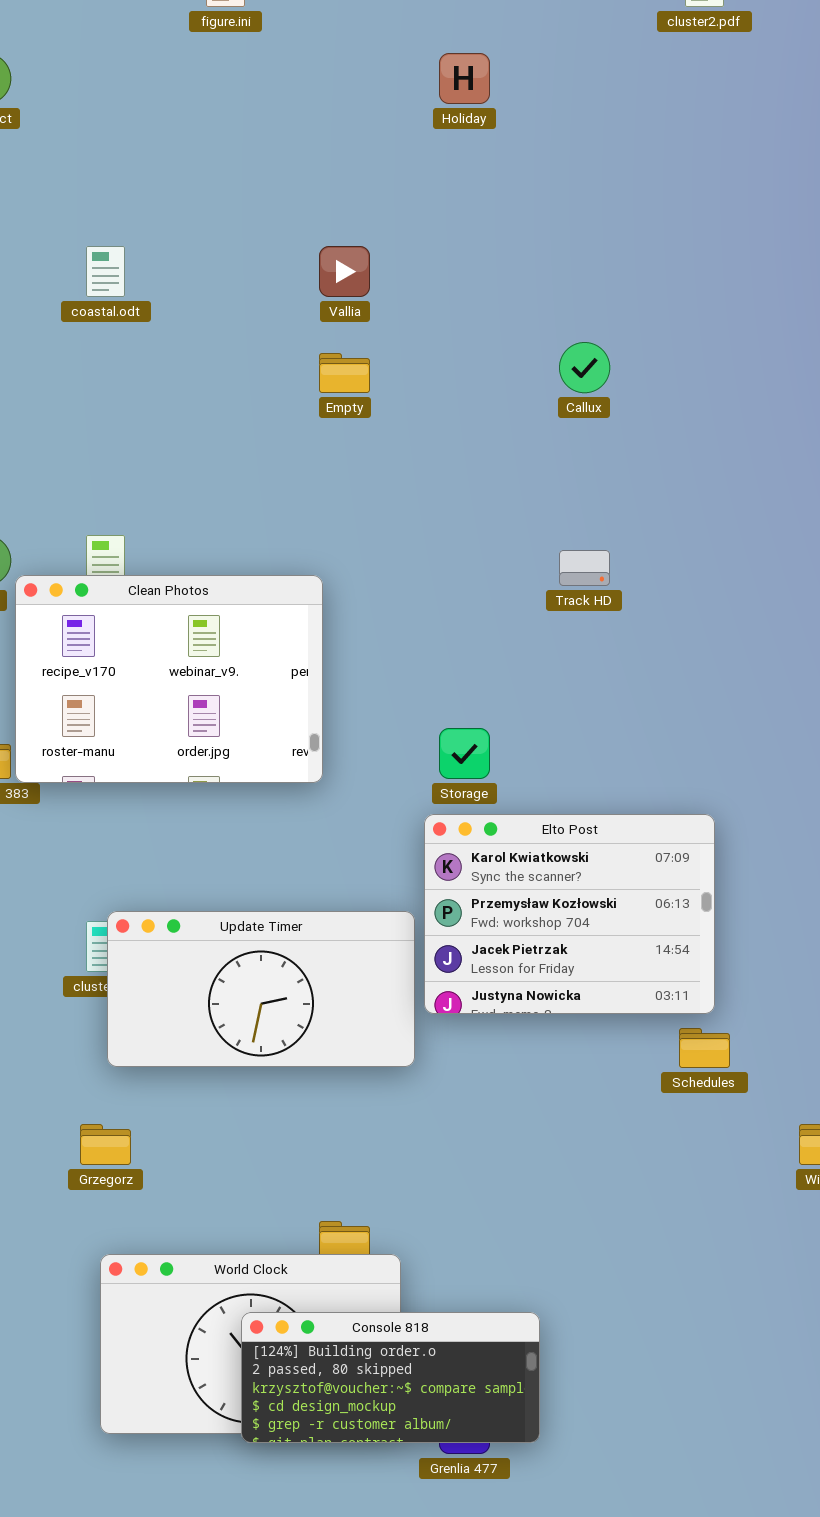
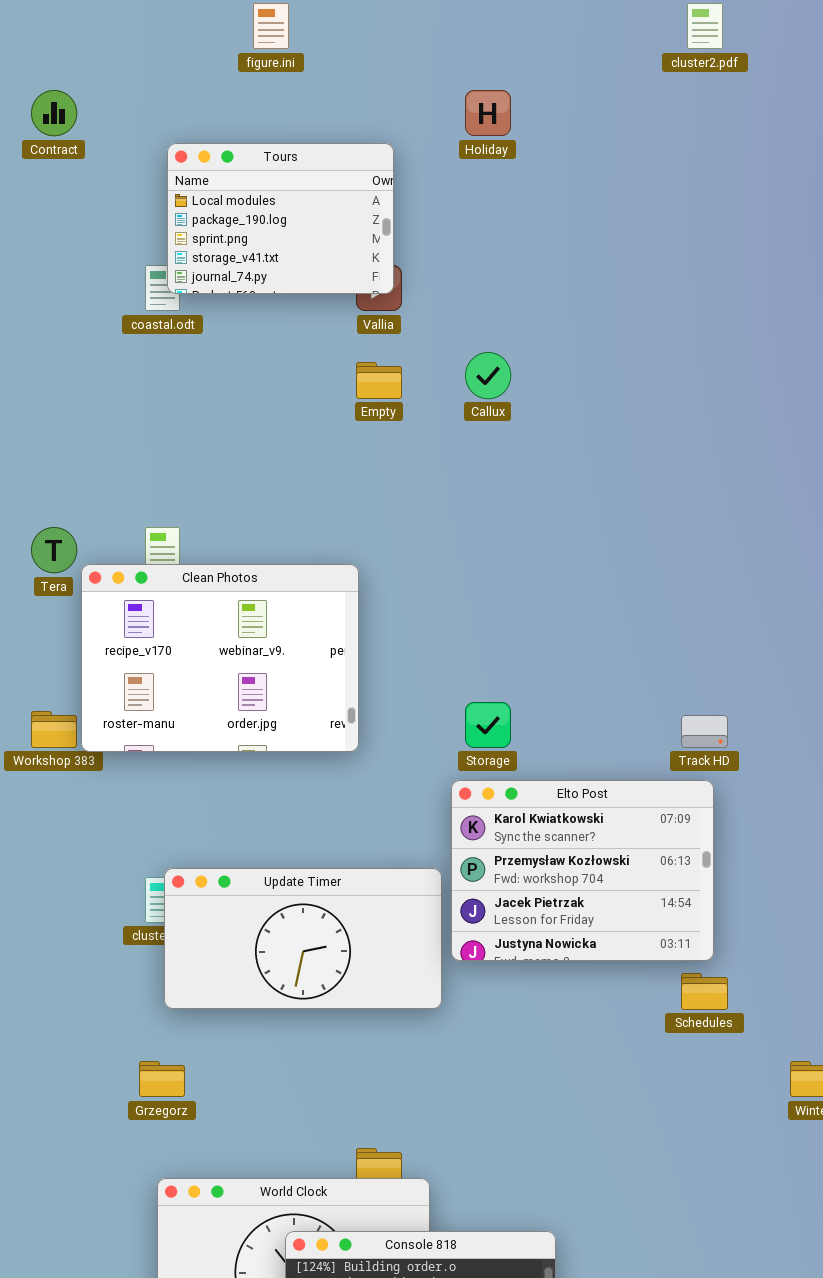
Tours: none -> [167,143,394,294], opened
Callux: [559,342,610,393] -> [465,352,511,399], moved
Track HD: [559,550,610,586] -> [681,715,728,748], moved

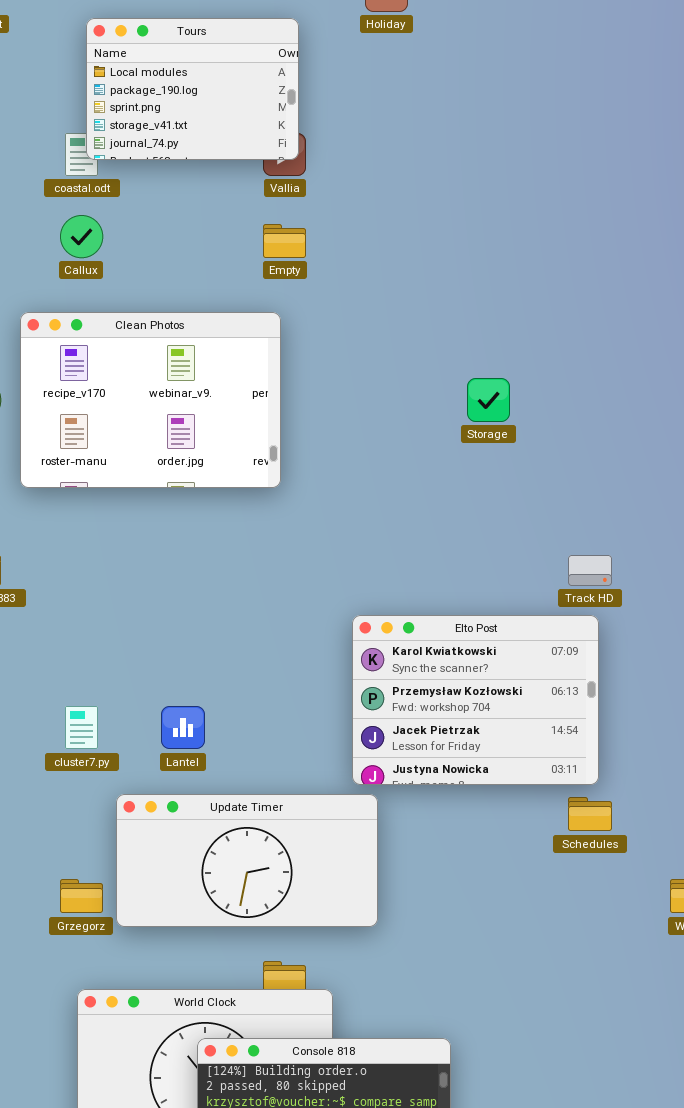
Callux: [465,352,511,399] -> [60,215,103,258], moved
Clean Photos: [81,564,359,752] -> [20,312,281,488], moved
Storage: [465,702,511,748] -> [467,378,510,422], moved
Update Timer: [164,868,442,1009] -> [116,794,378,927], moved

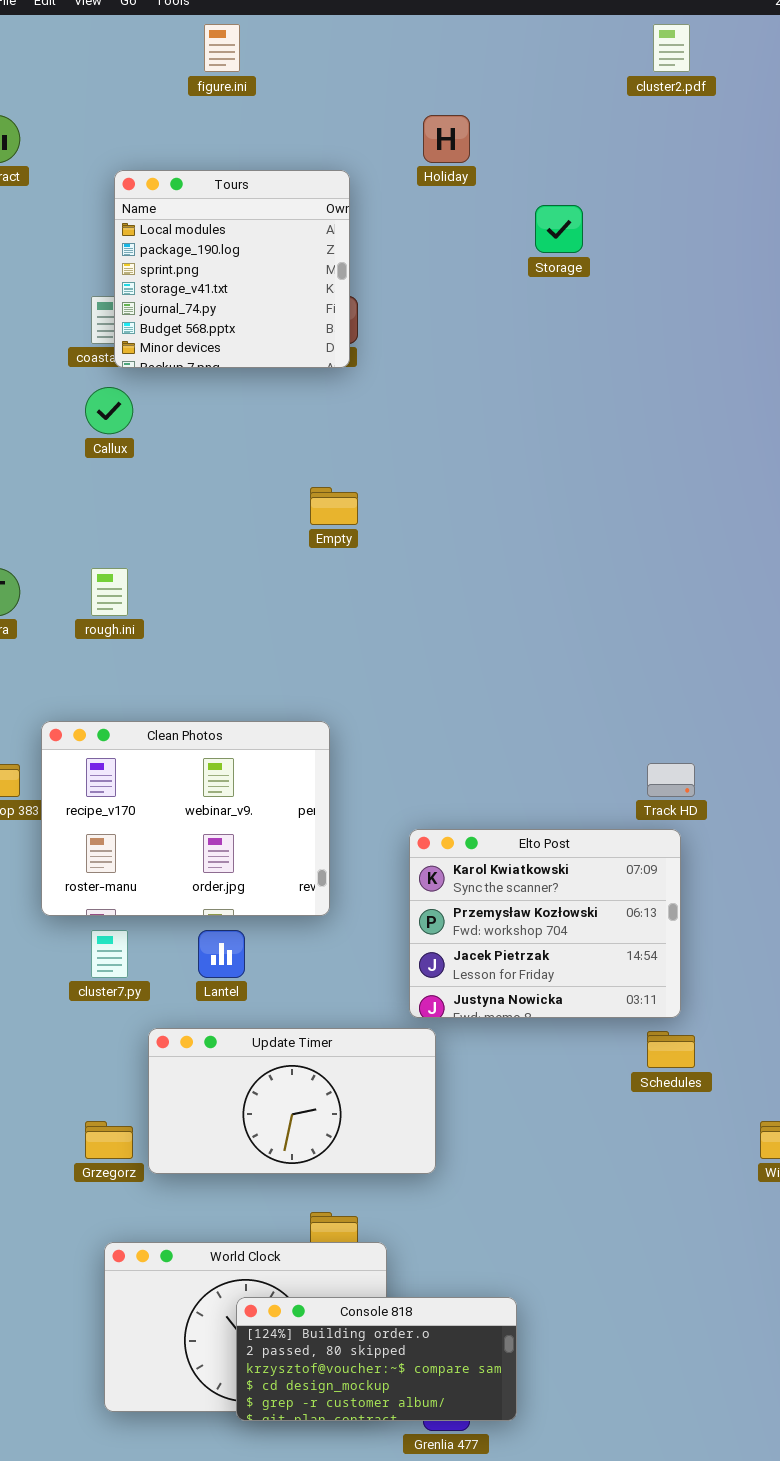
Tours: [86,18,299,160] -> [114,170,350,368], resized
Empty: [263,224,306,258] -> [310,487,358,525], moved
Clean Photos: [20,312,281,488] -> [41,721,330,916], moved
Storage: [467,378,510,422] -> [535,205,583,253], moved

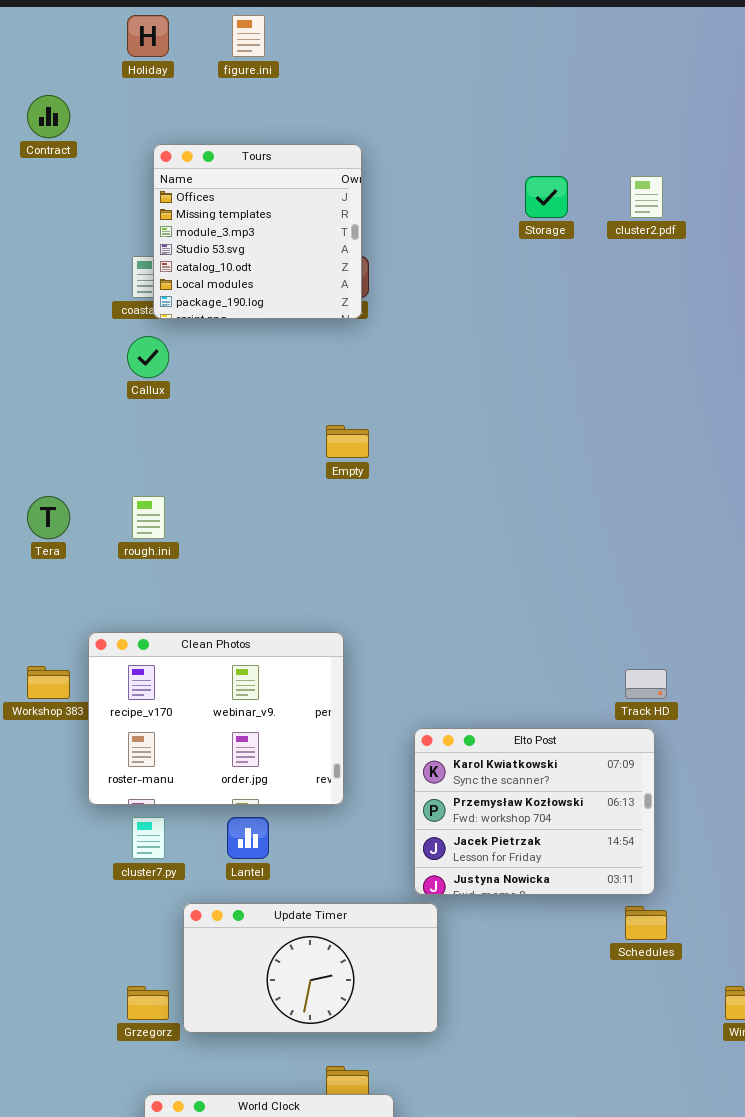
cluster2.pdf: [653,24,690,72] -> [630,176,663,218], moved
Holiday: [423,115,470,163] -> [127,15,169,57], moved
Tours: [114,170,350,368] -> [153,144,362,319], scrolled up 5 rows

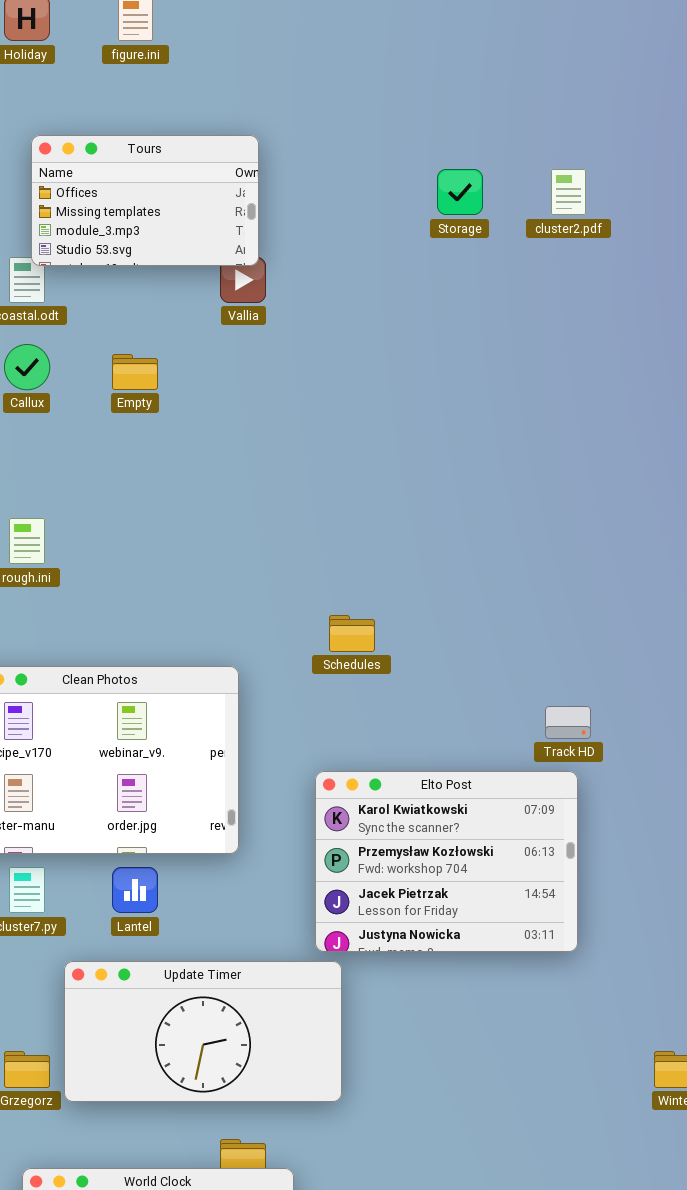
Tours: [153,144,362,319] -> [31,135,259,266], resized
Empty: [326,425,369,458] -> [112,354,158,390], moved
Schedules: [625,906,667,940] -> [329,615,375,652], moved

